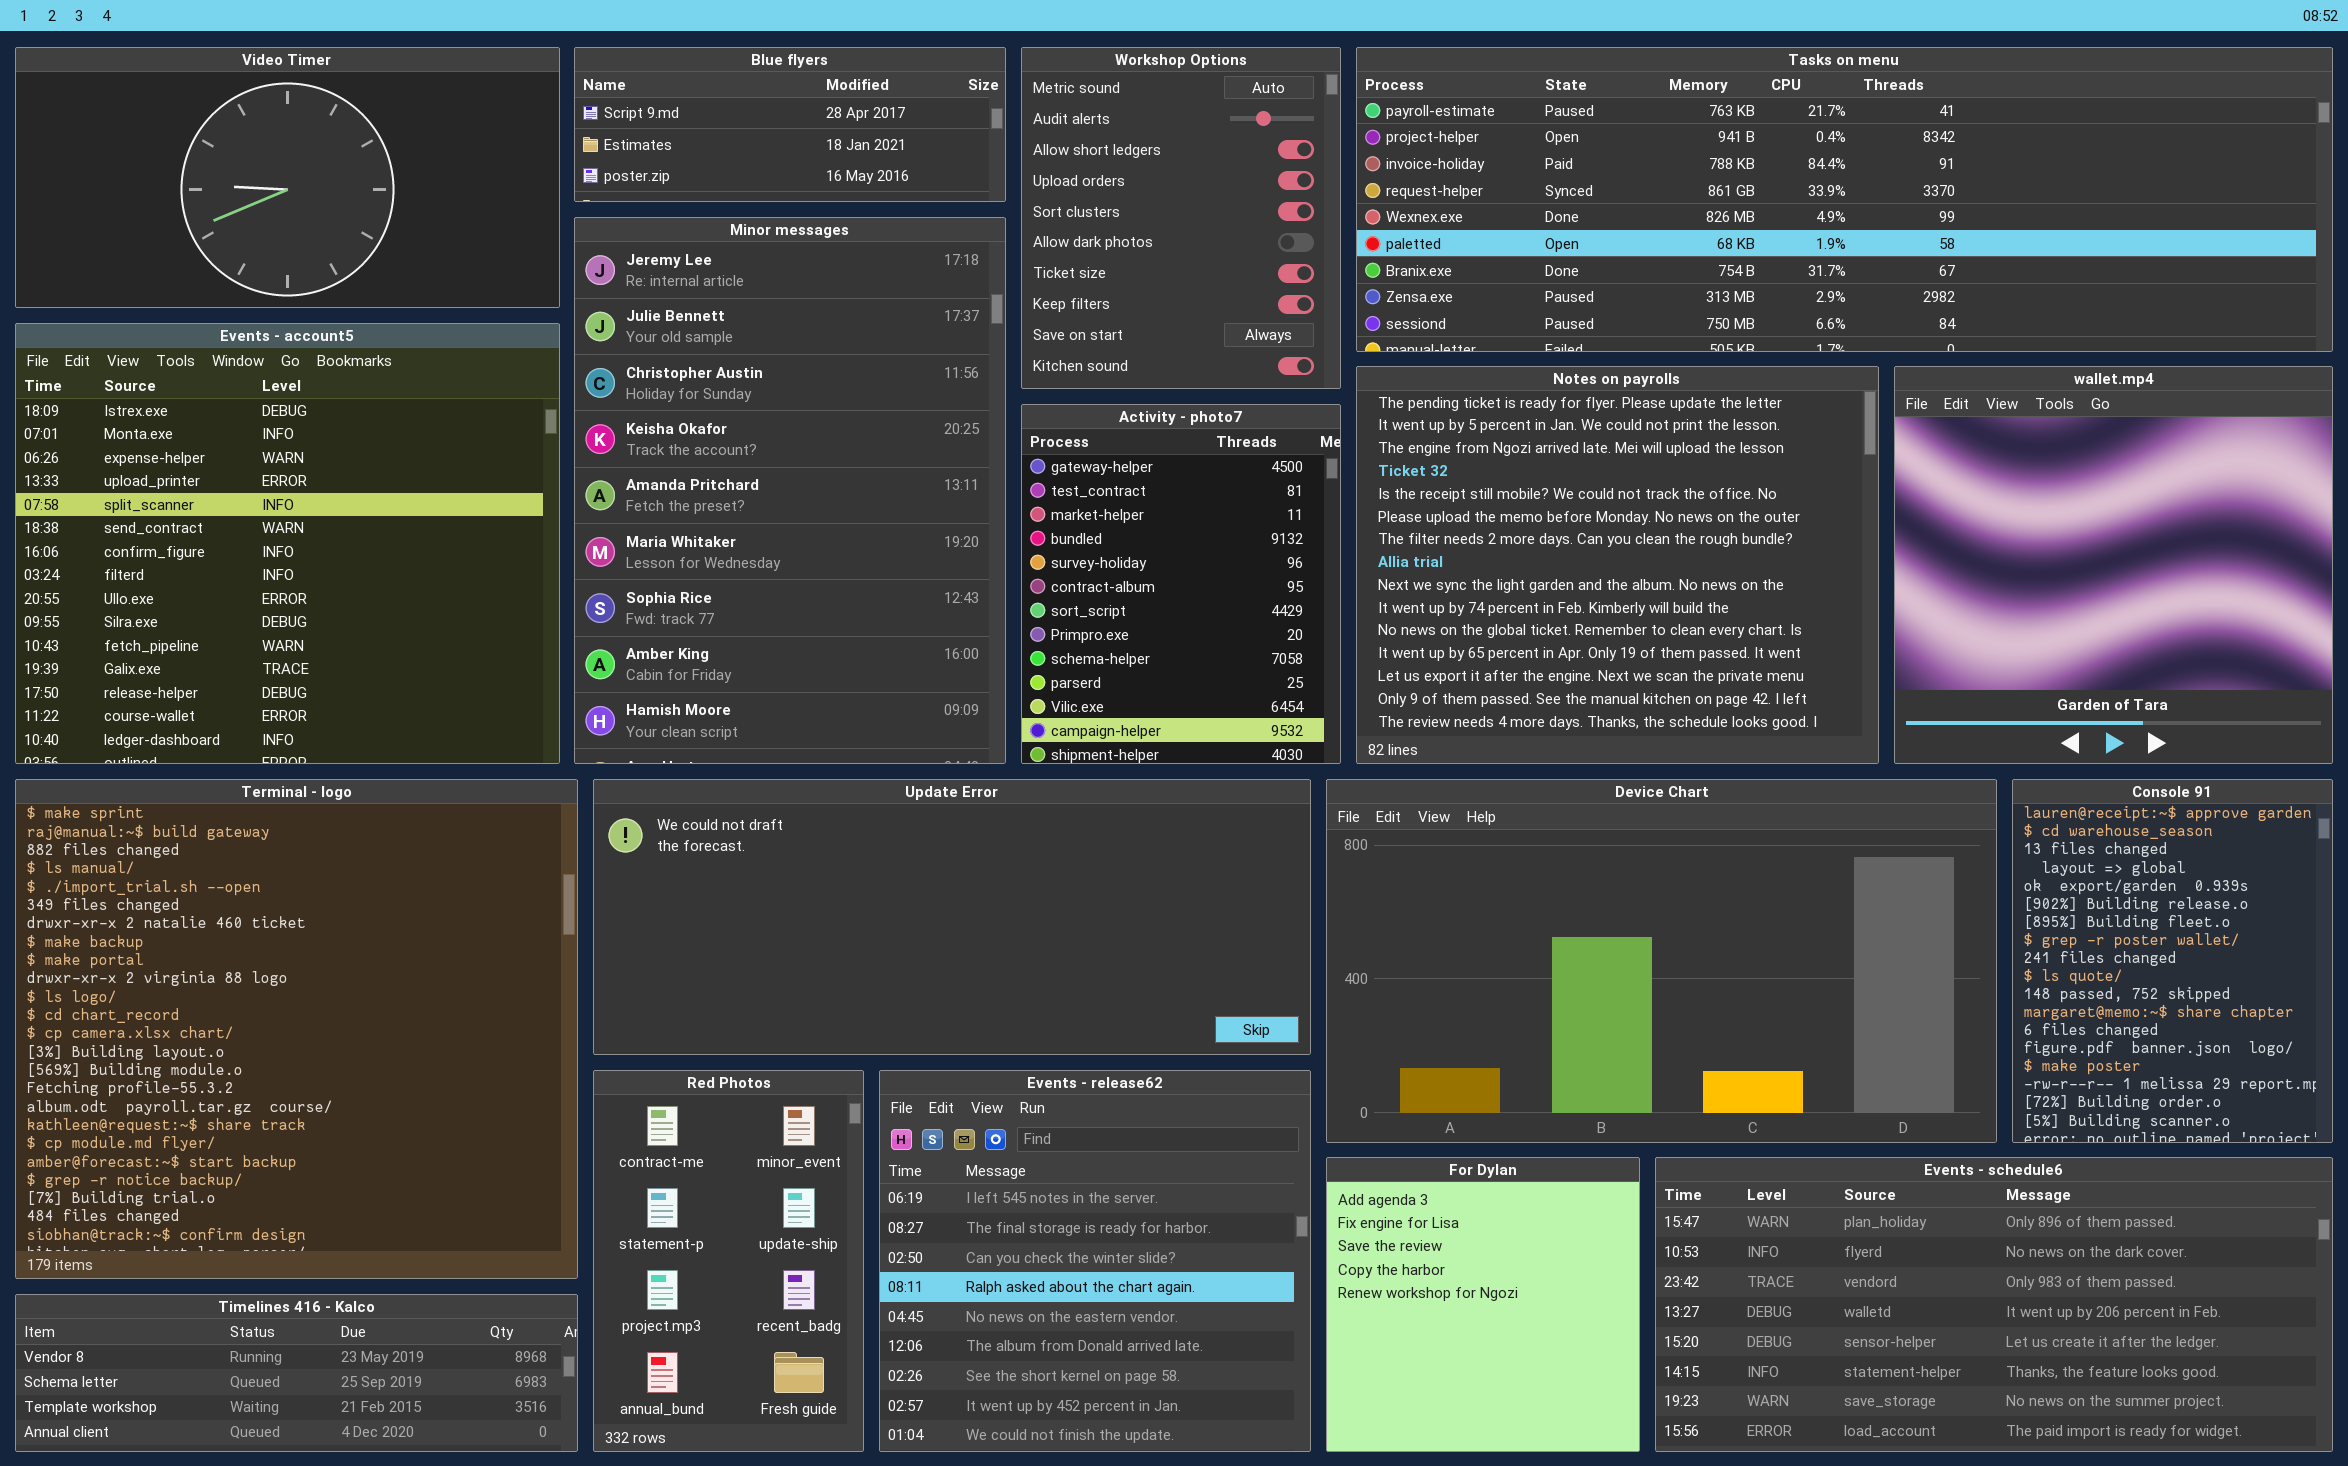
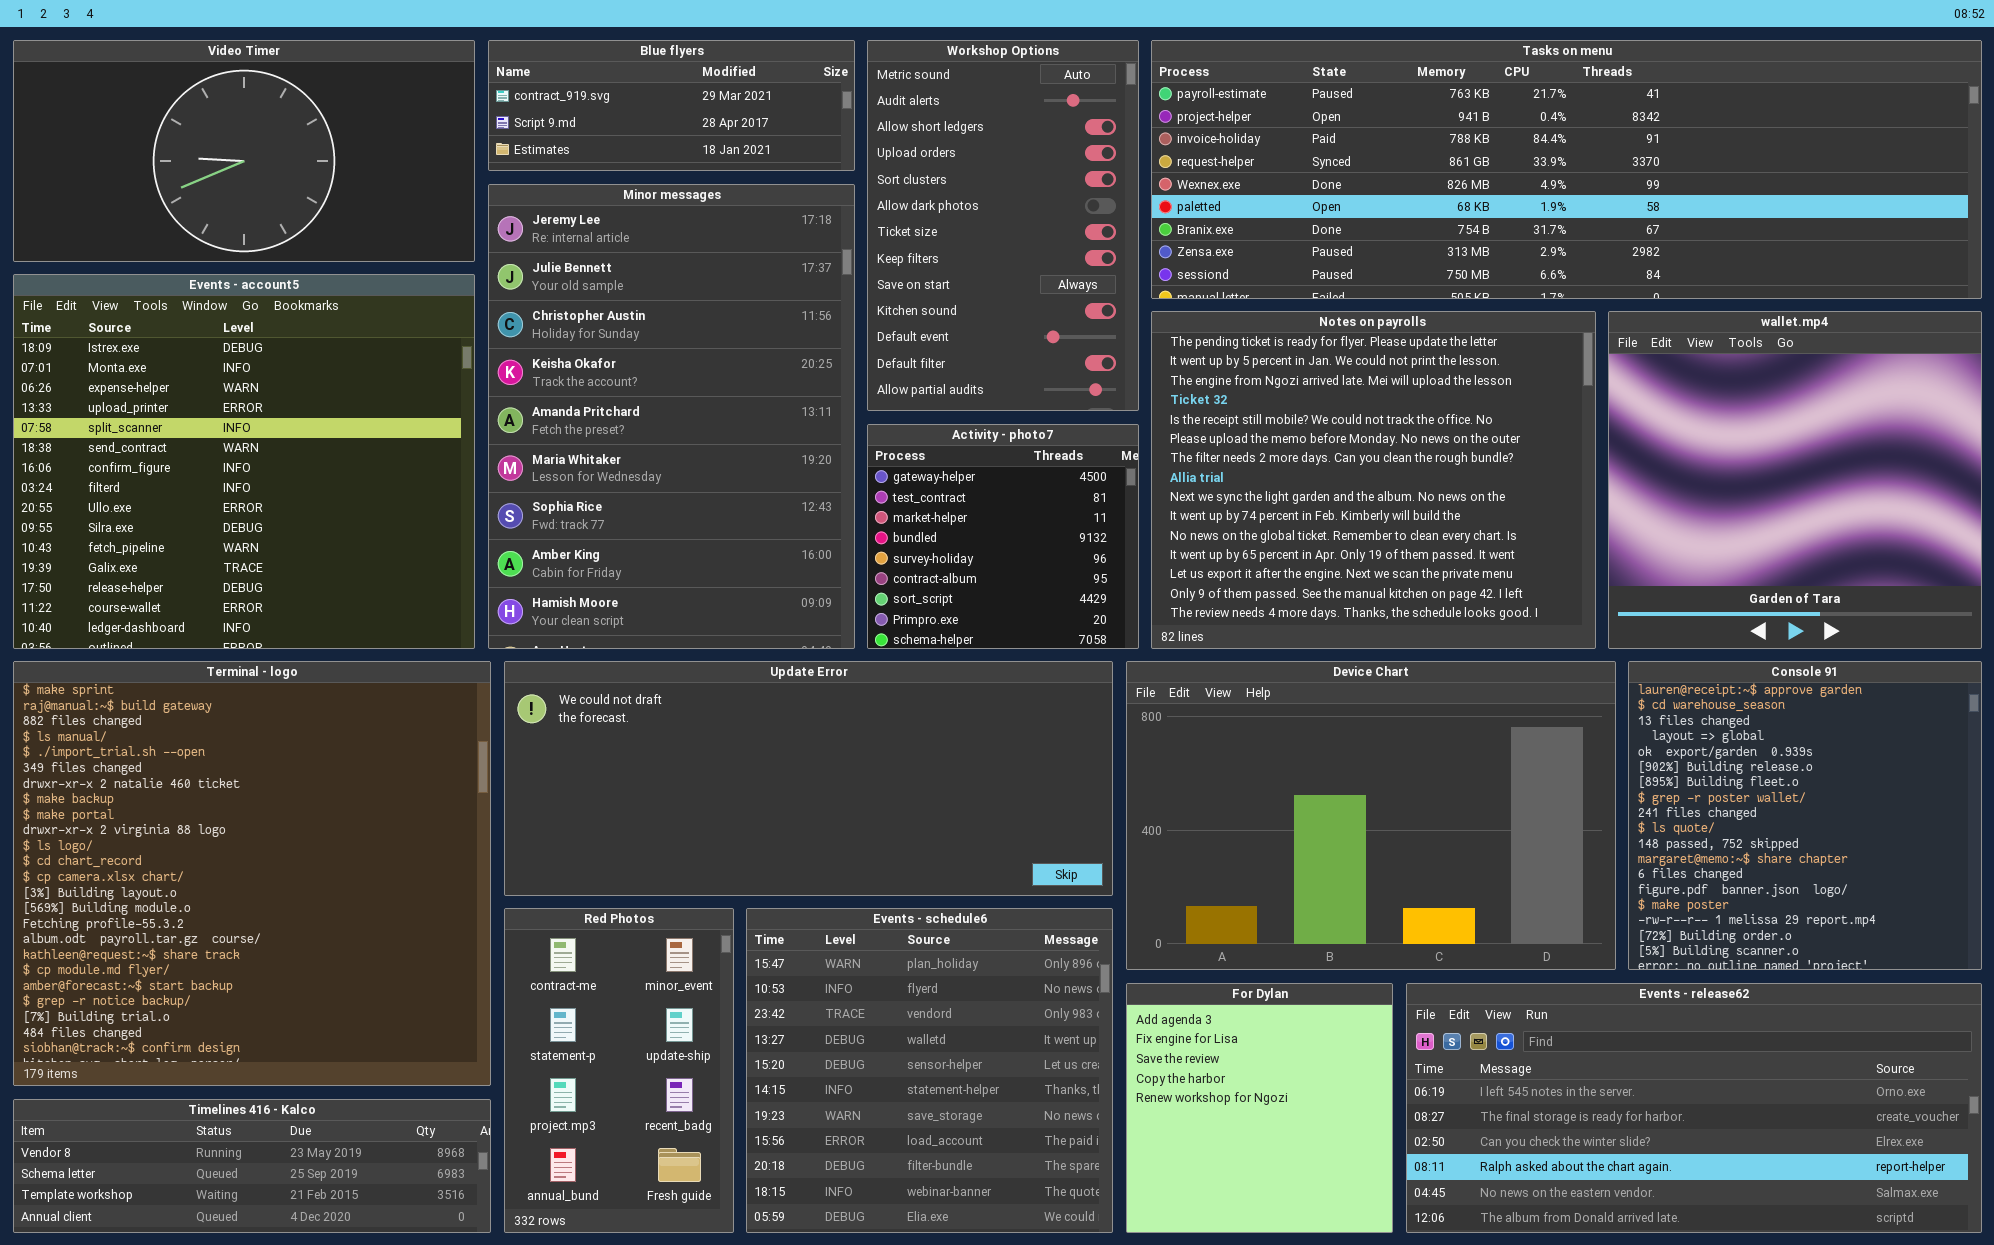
Blue flyers: [574,47,1006,202] -> [488,40,855,171], scrolled up 1 row
Workshop Options: [1021,47,1341,389] -> [867,40,1139,411], resized
Activity - photo7: [1021,404,1341,764] -> [867,424,1139,649], resized
Device Chart: [1326,779,1997,1143] -> [1126,661,1616,970], resized
Console 91: [2012,779,2333,1143] -> [1628,661,1982,970], resized
Events - release62: [879,1070,1311,1452] -> [1406,983,1982,1233], moved, resized
Events - schedule6: [1655,1157,2333,1452] -> [746,908,1113,1233], moved, resized

